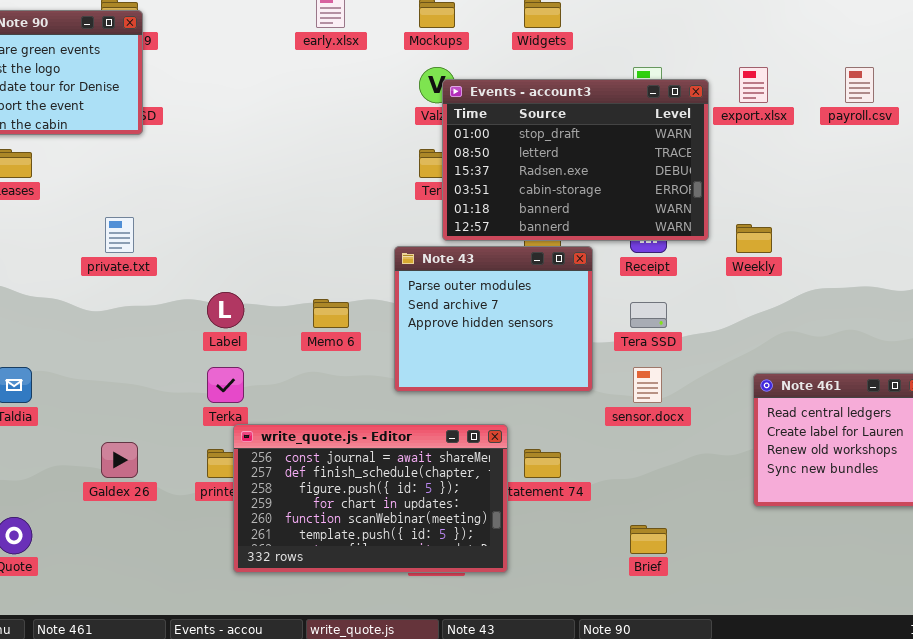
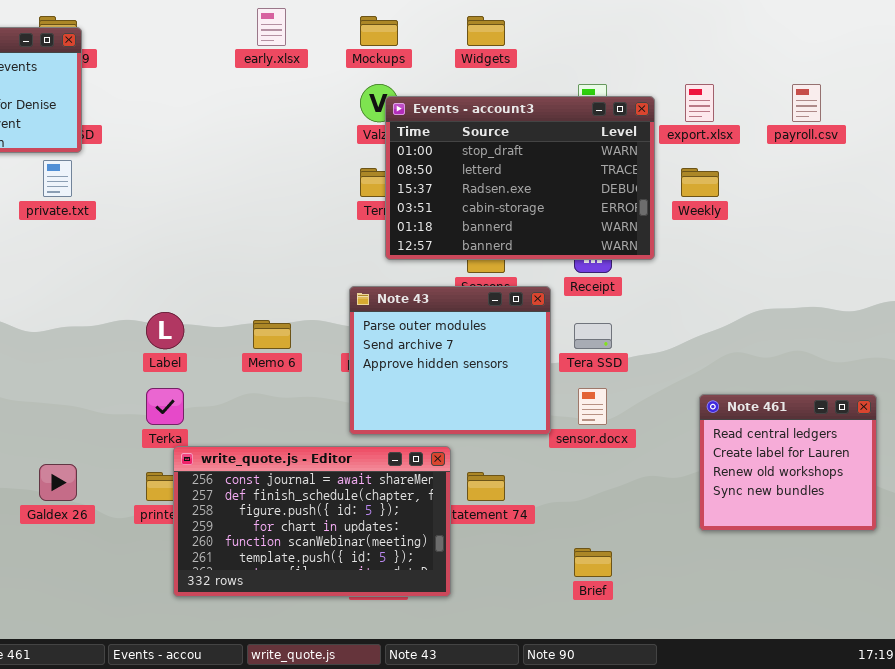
private.txt: [105,217,134,253] -> [43,160,72,197], moved
Weekly: [736,224,772,253] -> [681,168,719,197], moved
Note 43: [394,246,593,392] -> [349,286,551,435], moved

